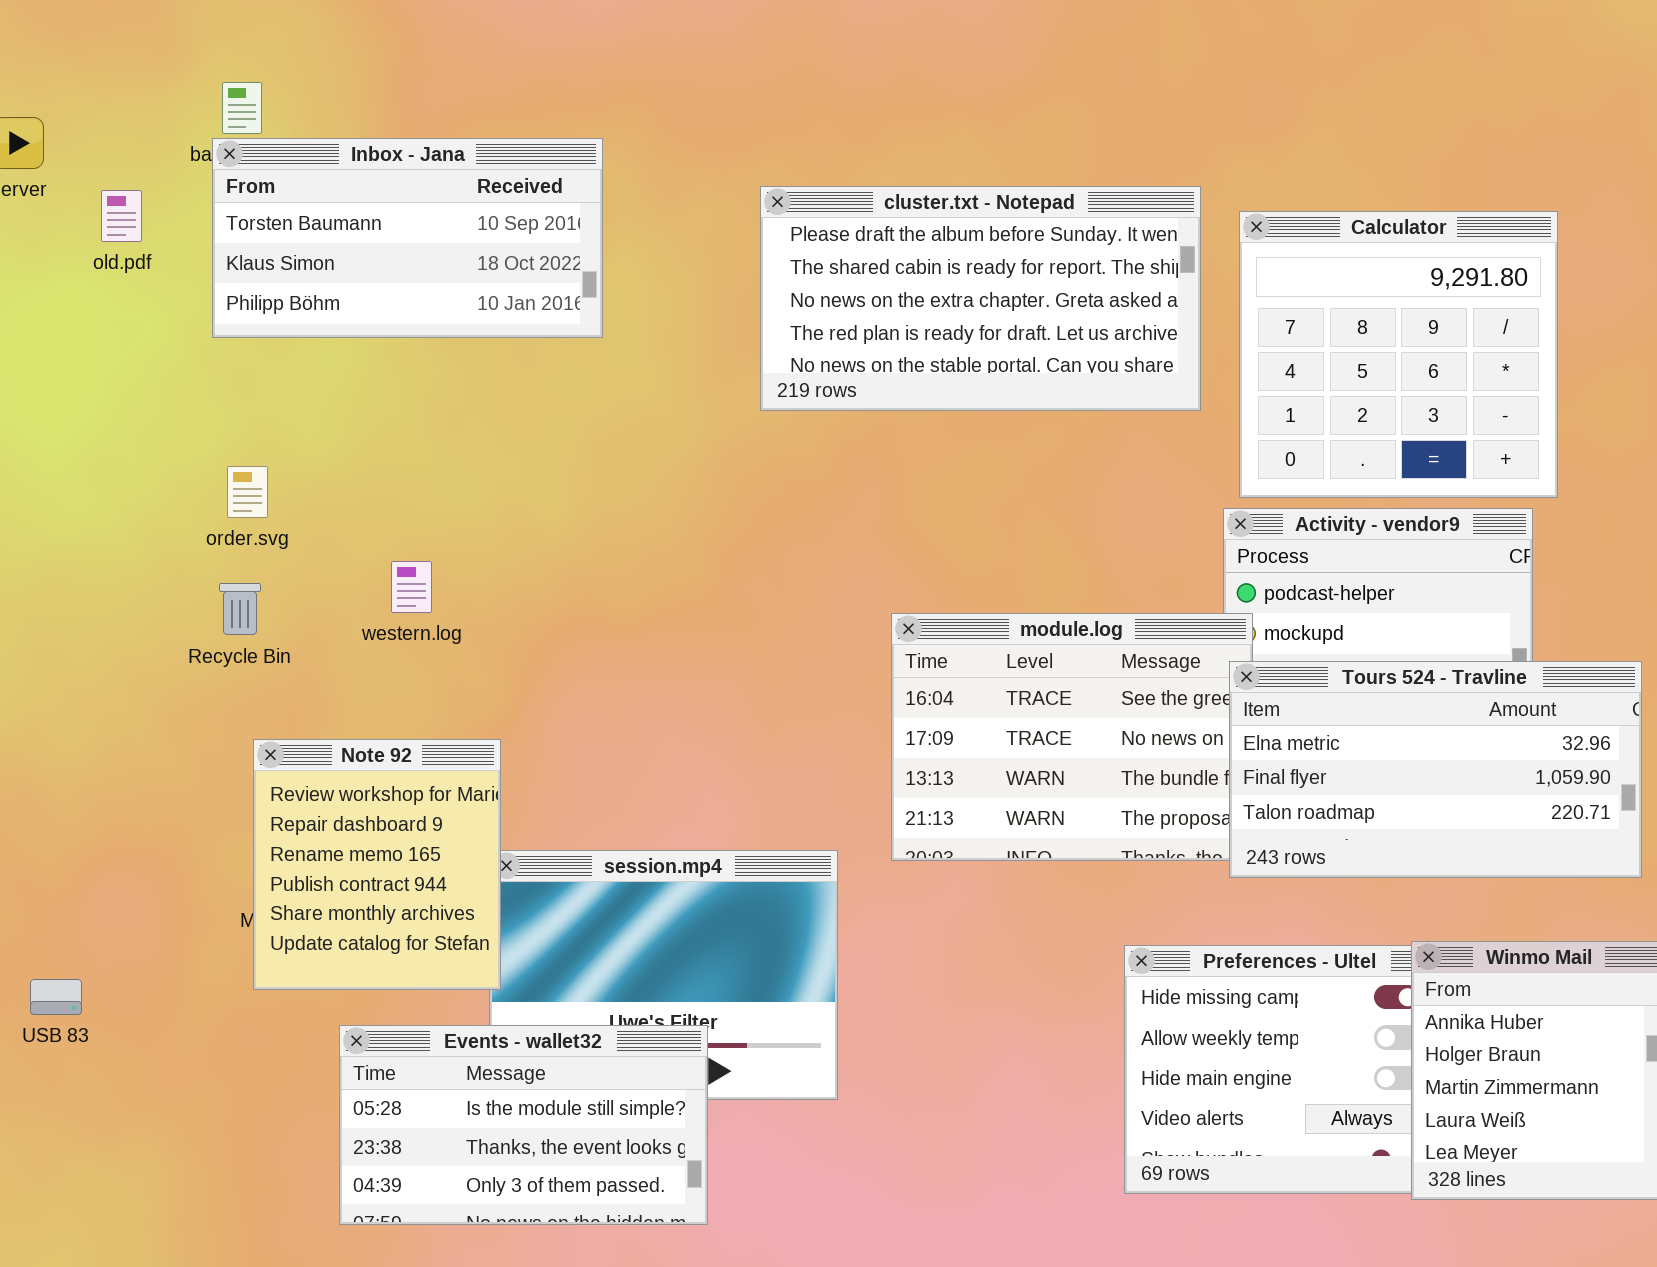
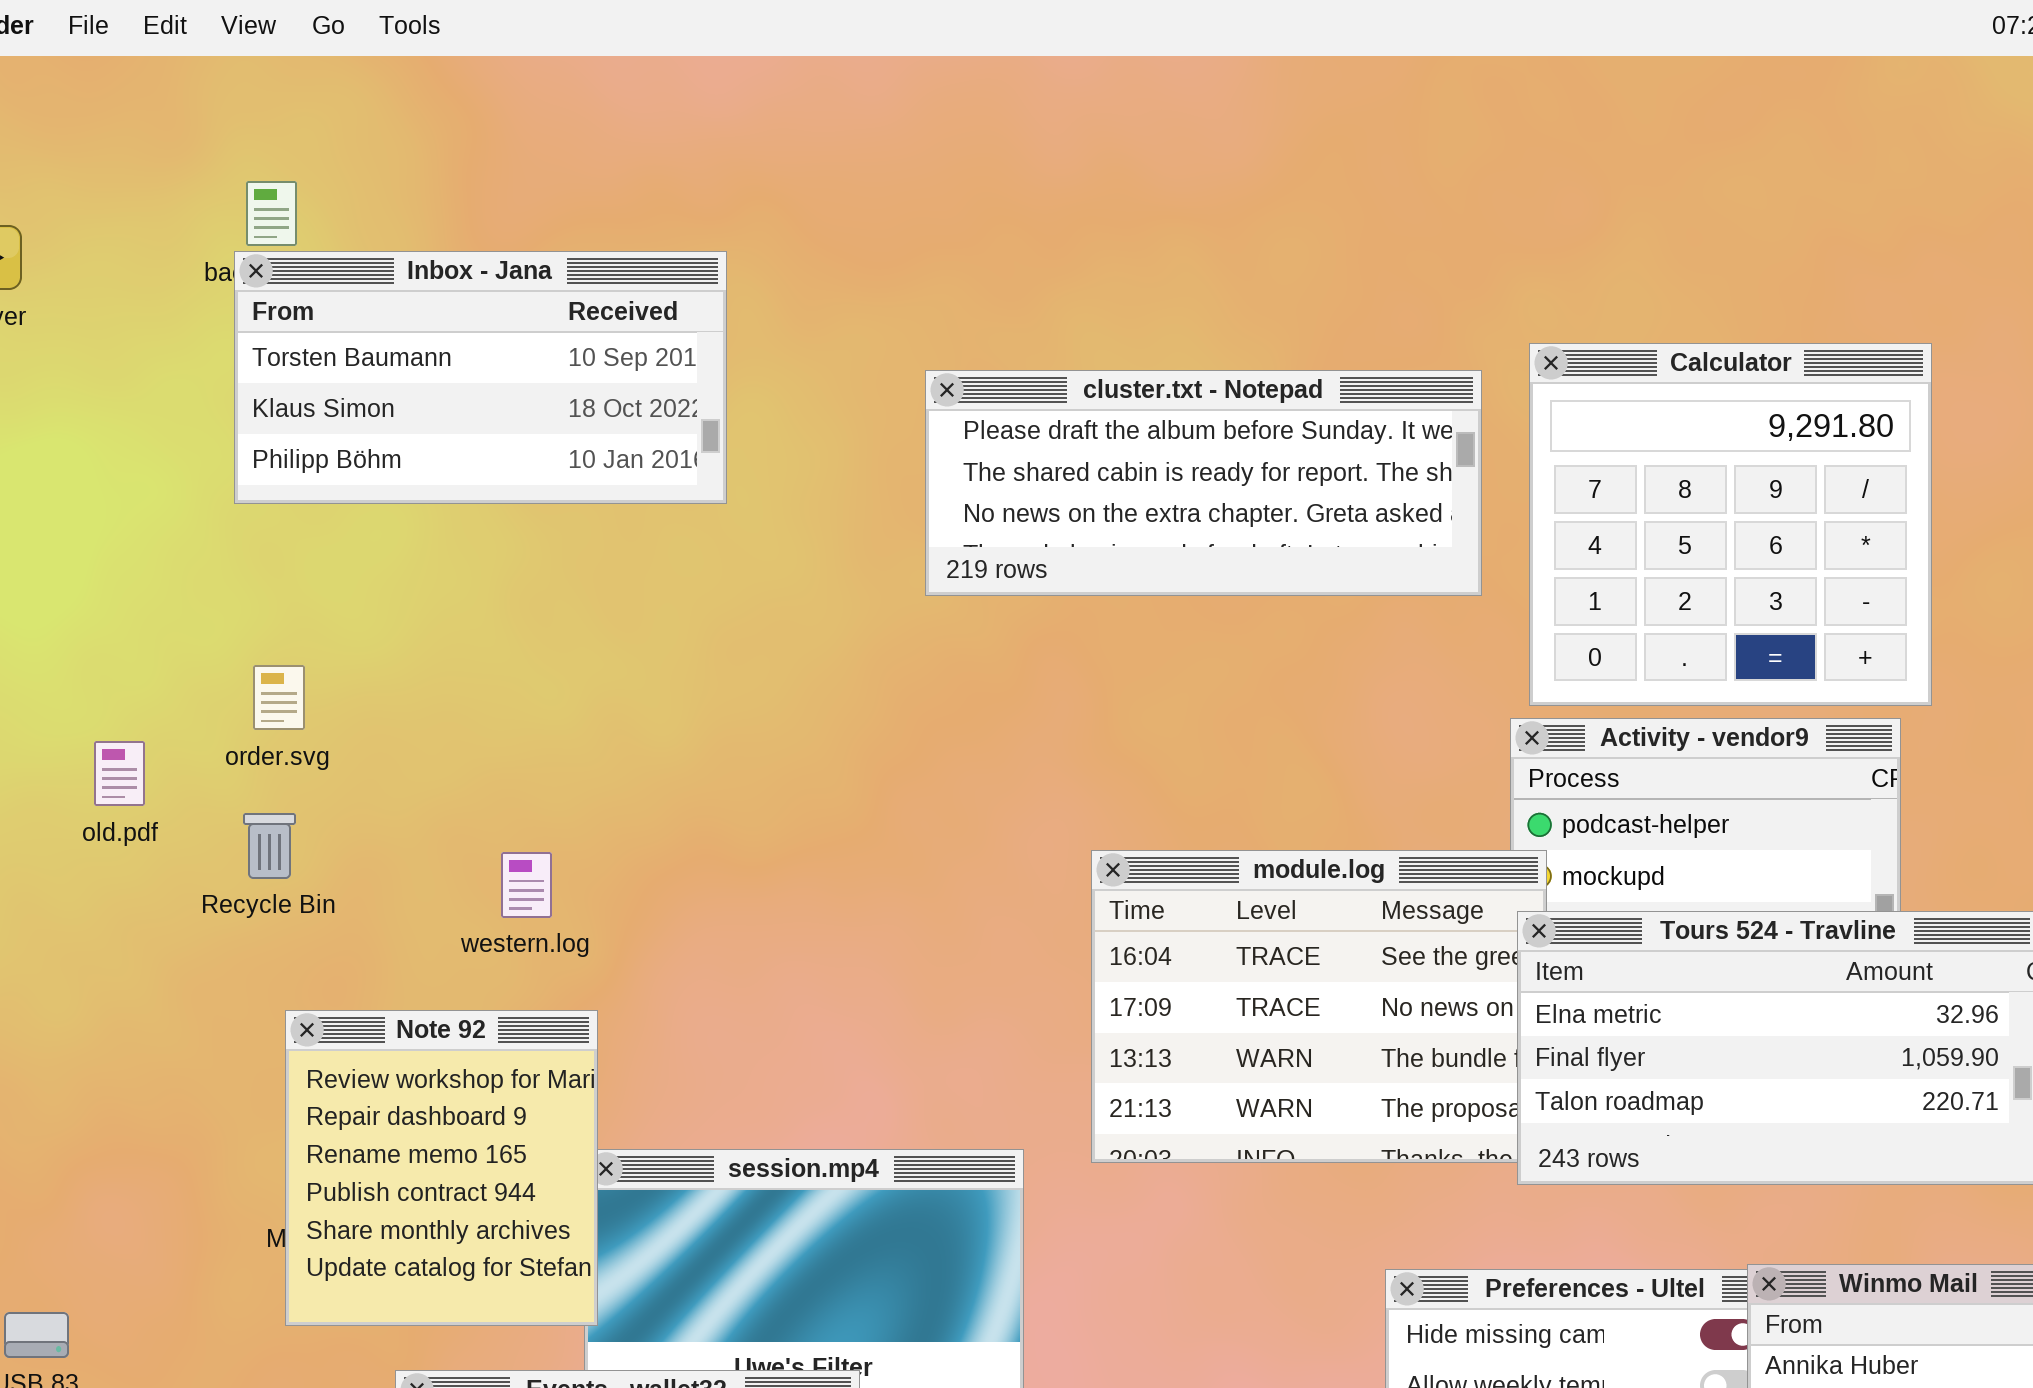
cluster.txt - Notepad: [760,186,1201,411] -> [925,370,1482,596], resized
old.pdf: [101,190,142,242] -> [94,741,145,806], moved
western.log: [391,561,432,613] -> [501,852,552,918], moved

